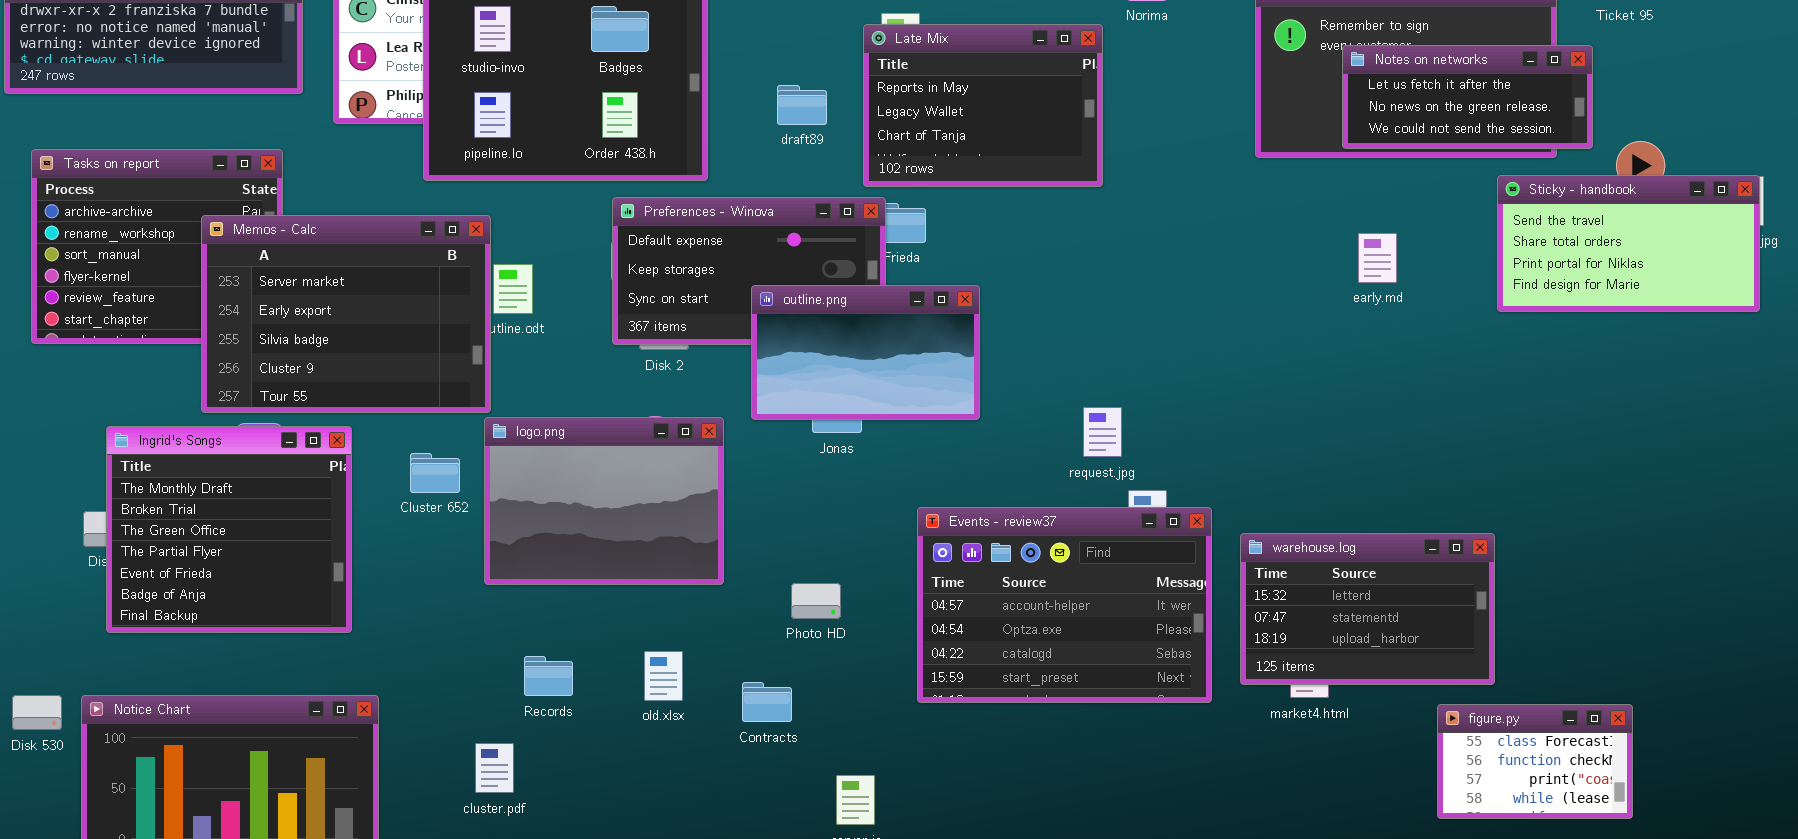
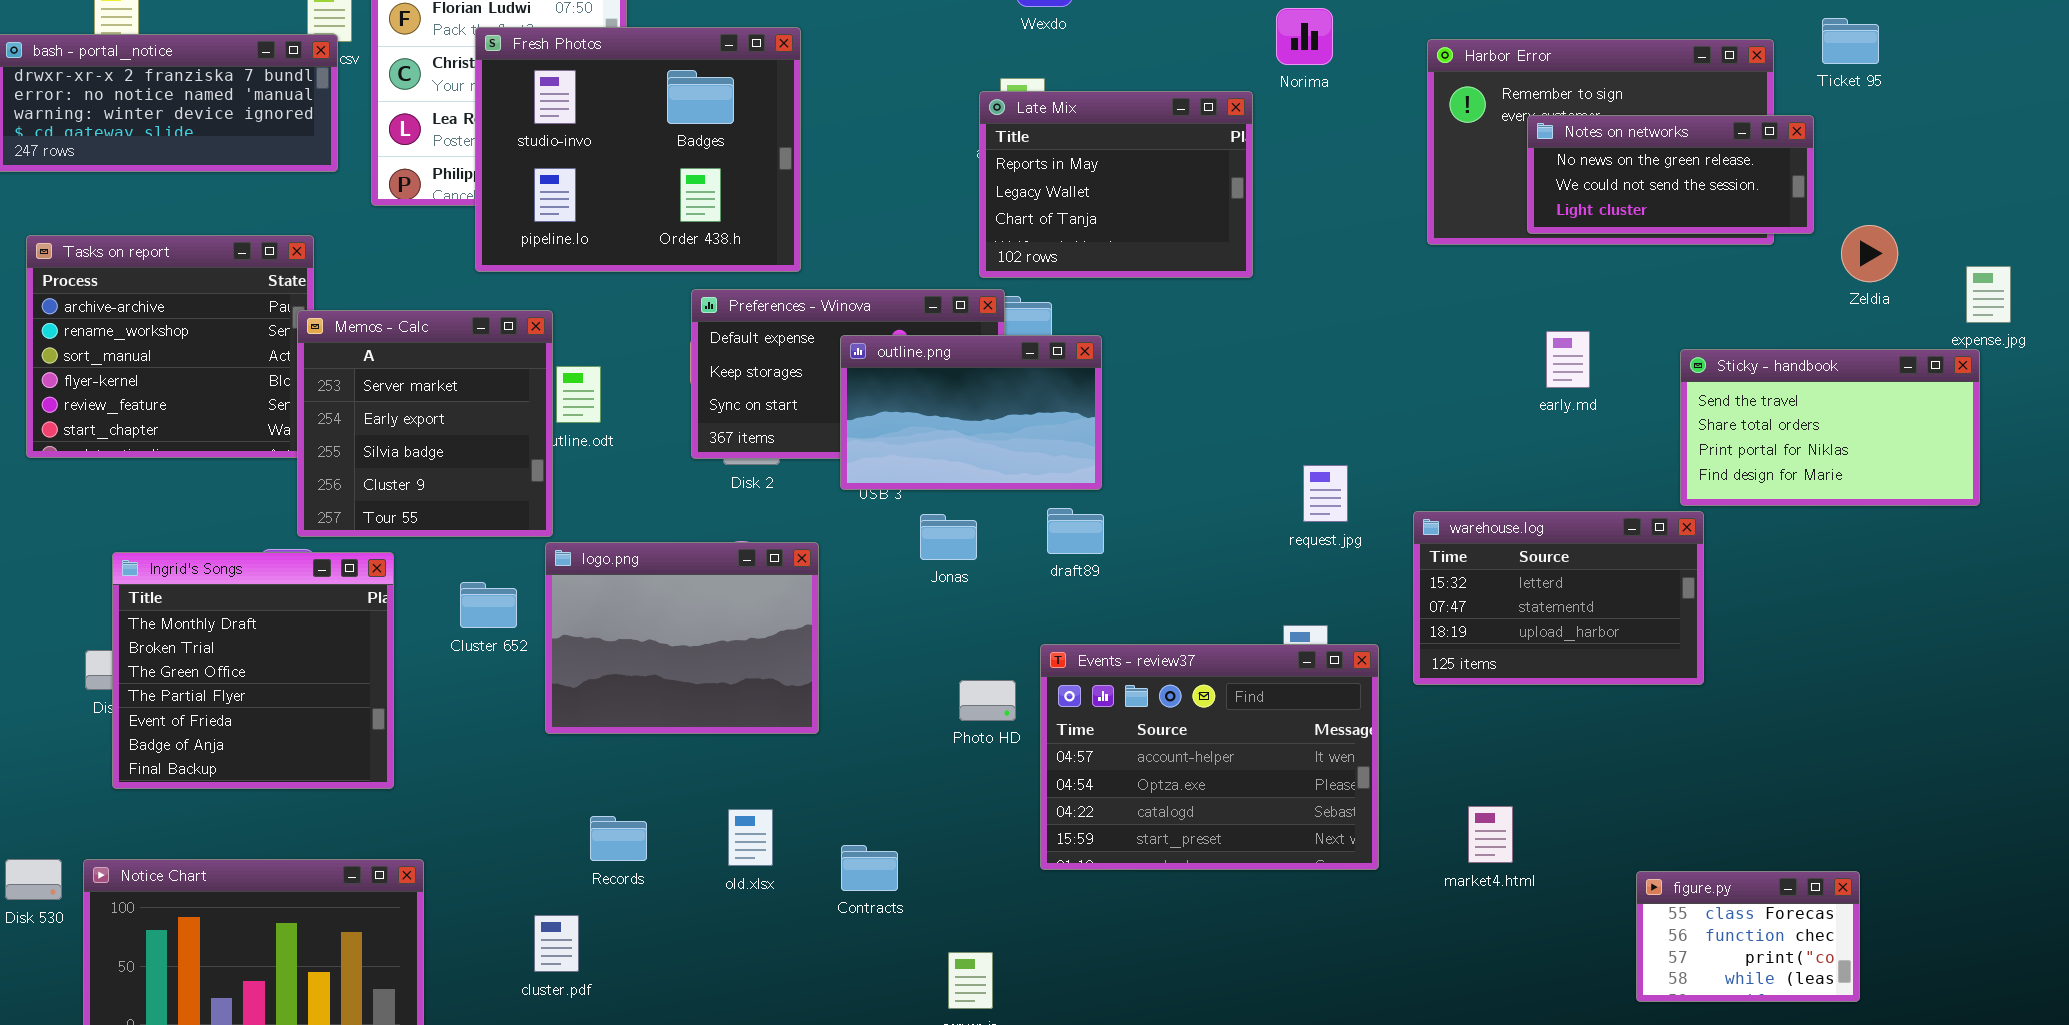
Notes on networks: [1342,45,1593,149] -> [1527,115,1814,234], scrolled down 1 row
draft89: [777,85,827,125] -> [1047,508,1104,554], moved
Sticky - handbook: [1497,175,1760,312] -> [1680,349,1980,506], moved
Memos - Calc: [201,215,491,413] -> [297,310,553,537], resized
outline.png: [751,285,980,420] -> [840,335,1102,490], moved
request.jpg: [1083,407,1122,457] -> [1303,465,1348,522], moved
warehouse.log: [1240,533,1495,685] -> [1413,511,1704,685], moved
Photo HD: [791,583,841,619] -> [959,680,1016,721], moved

